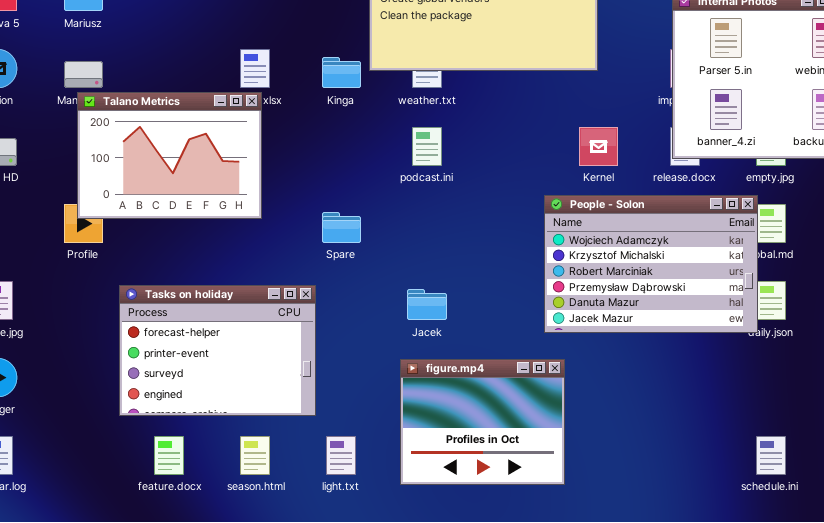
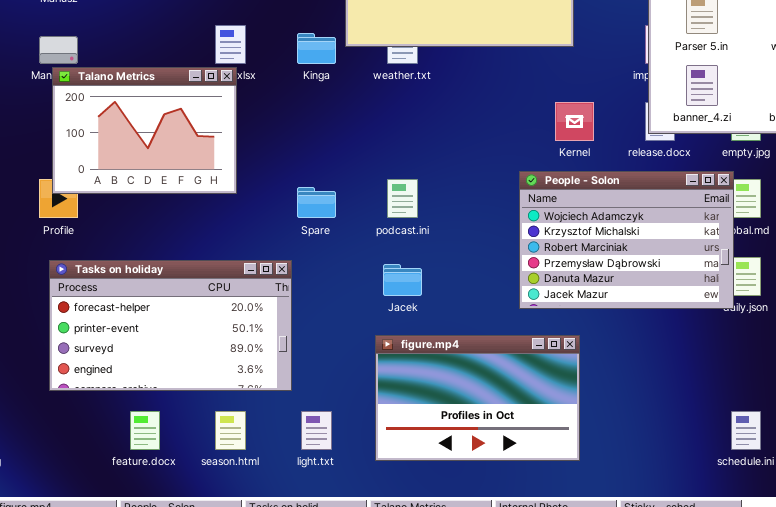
podcast.ini: [412,127,442,166] -> [387,179,418,218], moved
Tasks on holiday: [119,285,316,416] -> [49,260,292,391], resized
figure.mp4: [400,359,565,485] -> [375,335,580,461], resized

